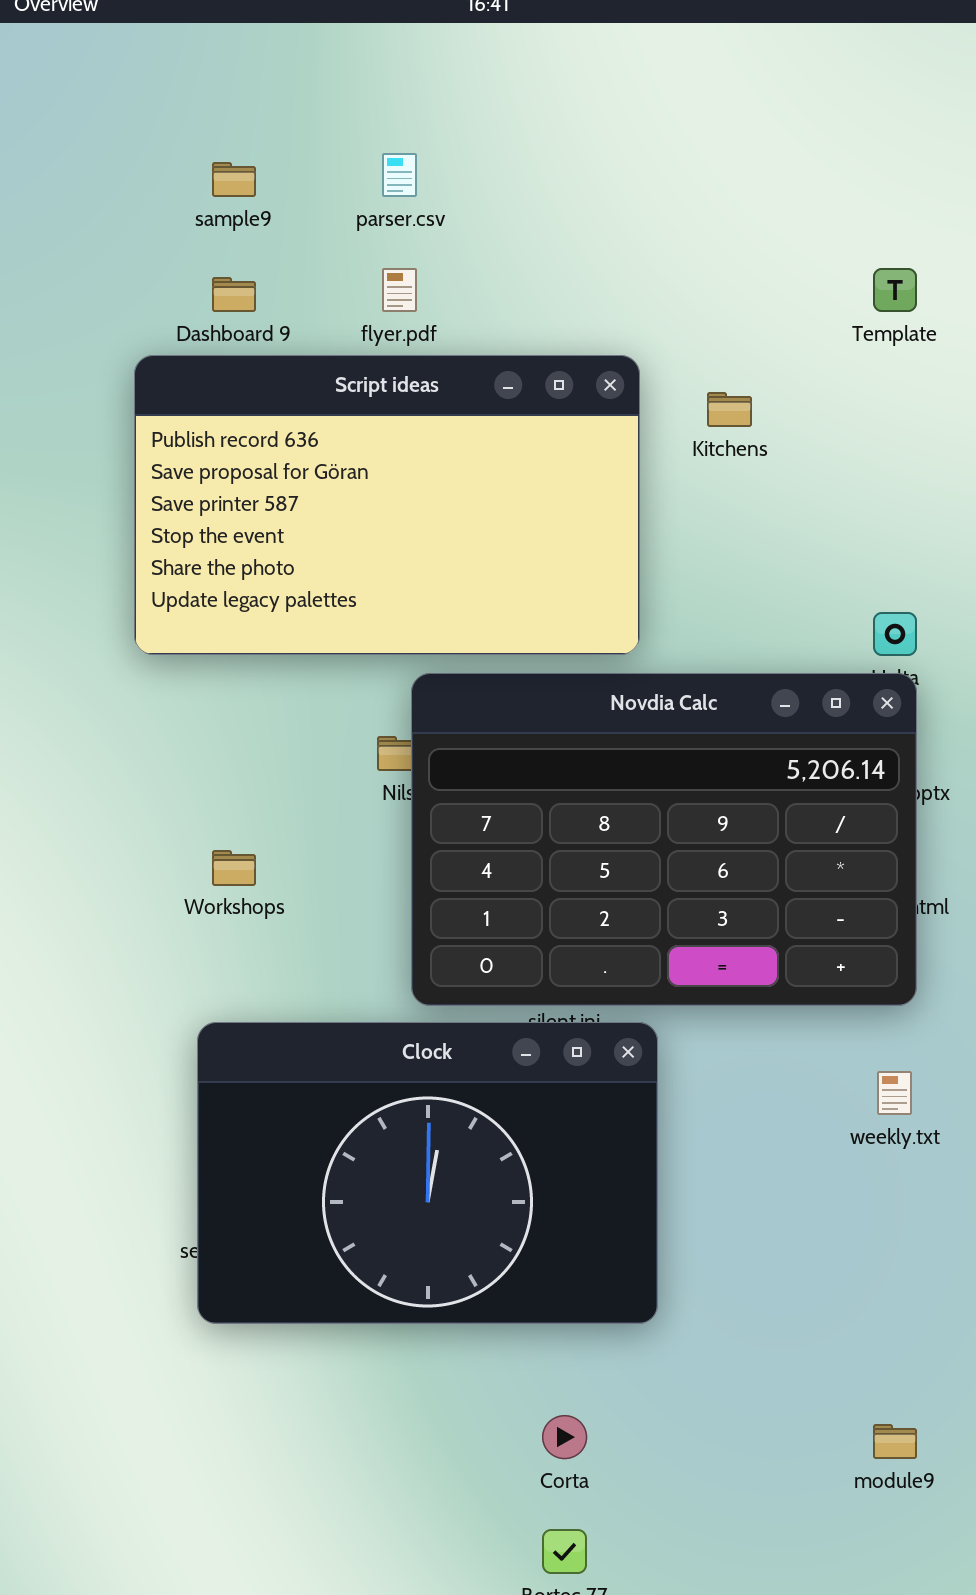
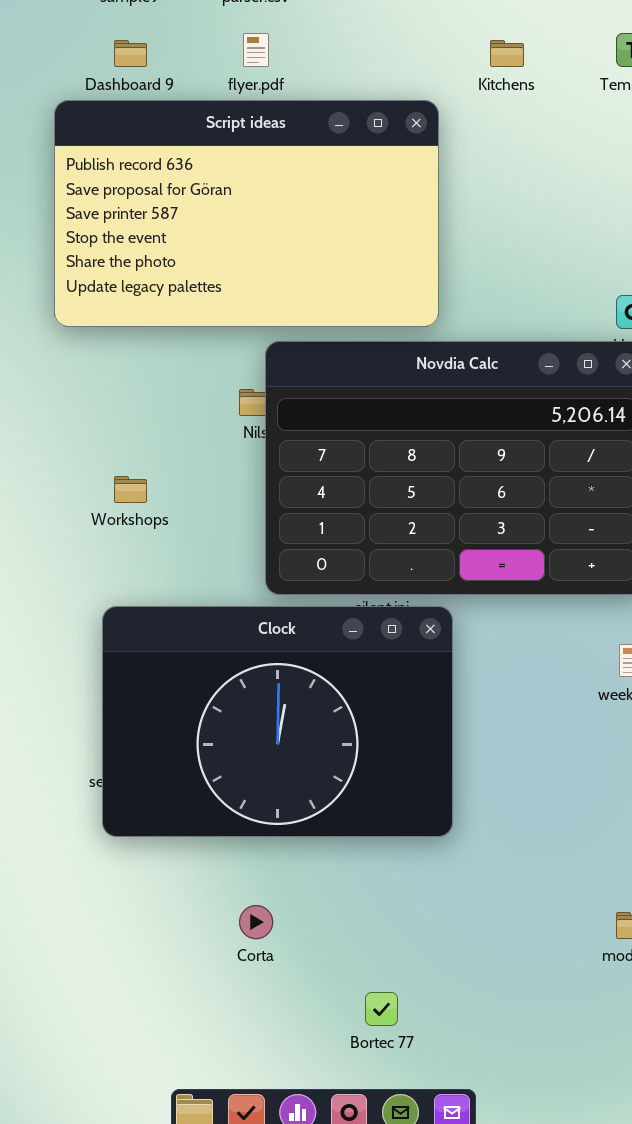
Kitchens: [707,392,752,427] -> [490,40,524,67], moved
Corta: [542,1415,587,1459] -> [239,905,273,939], moved

